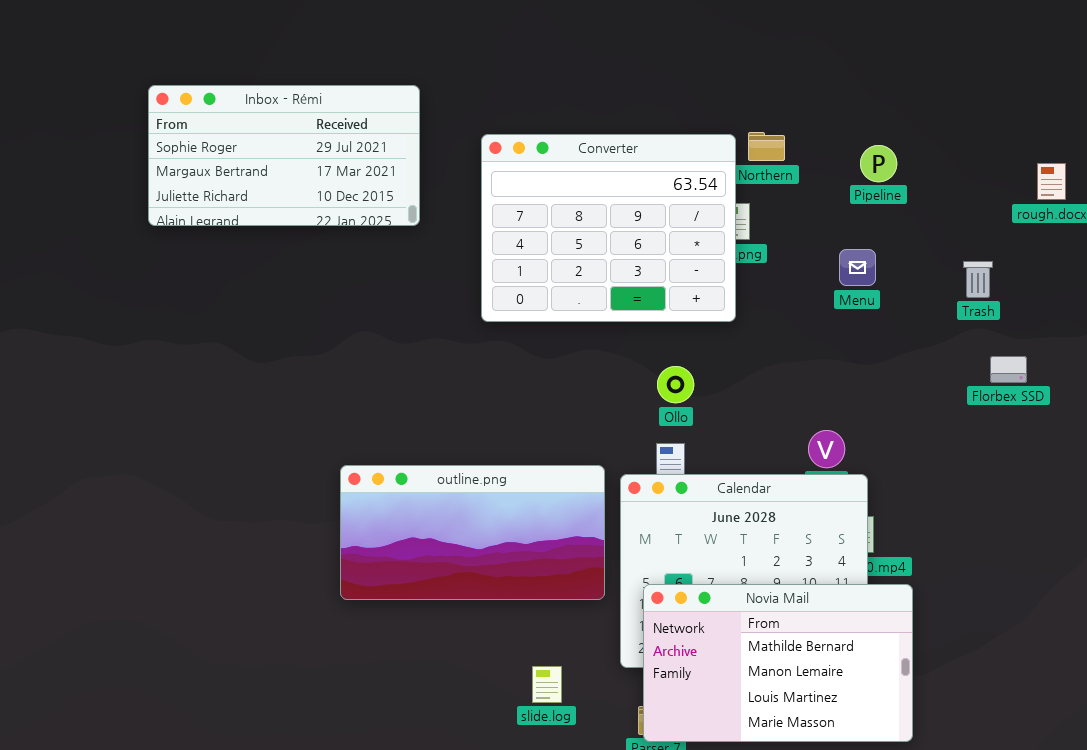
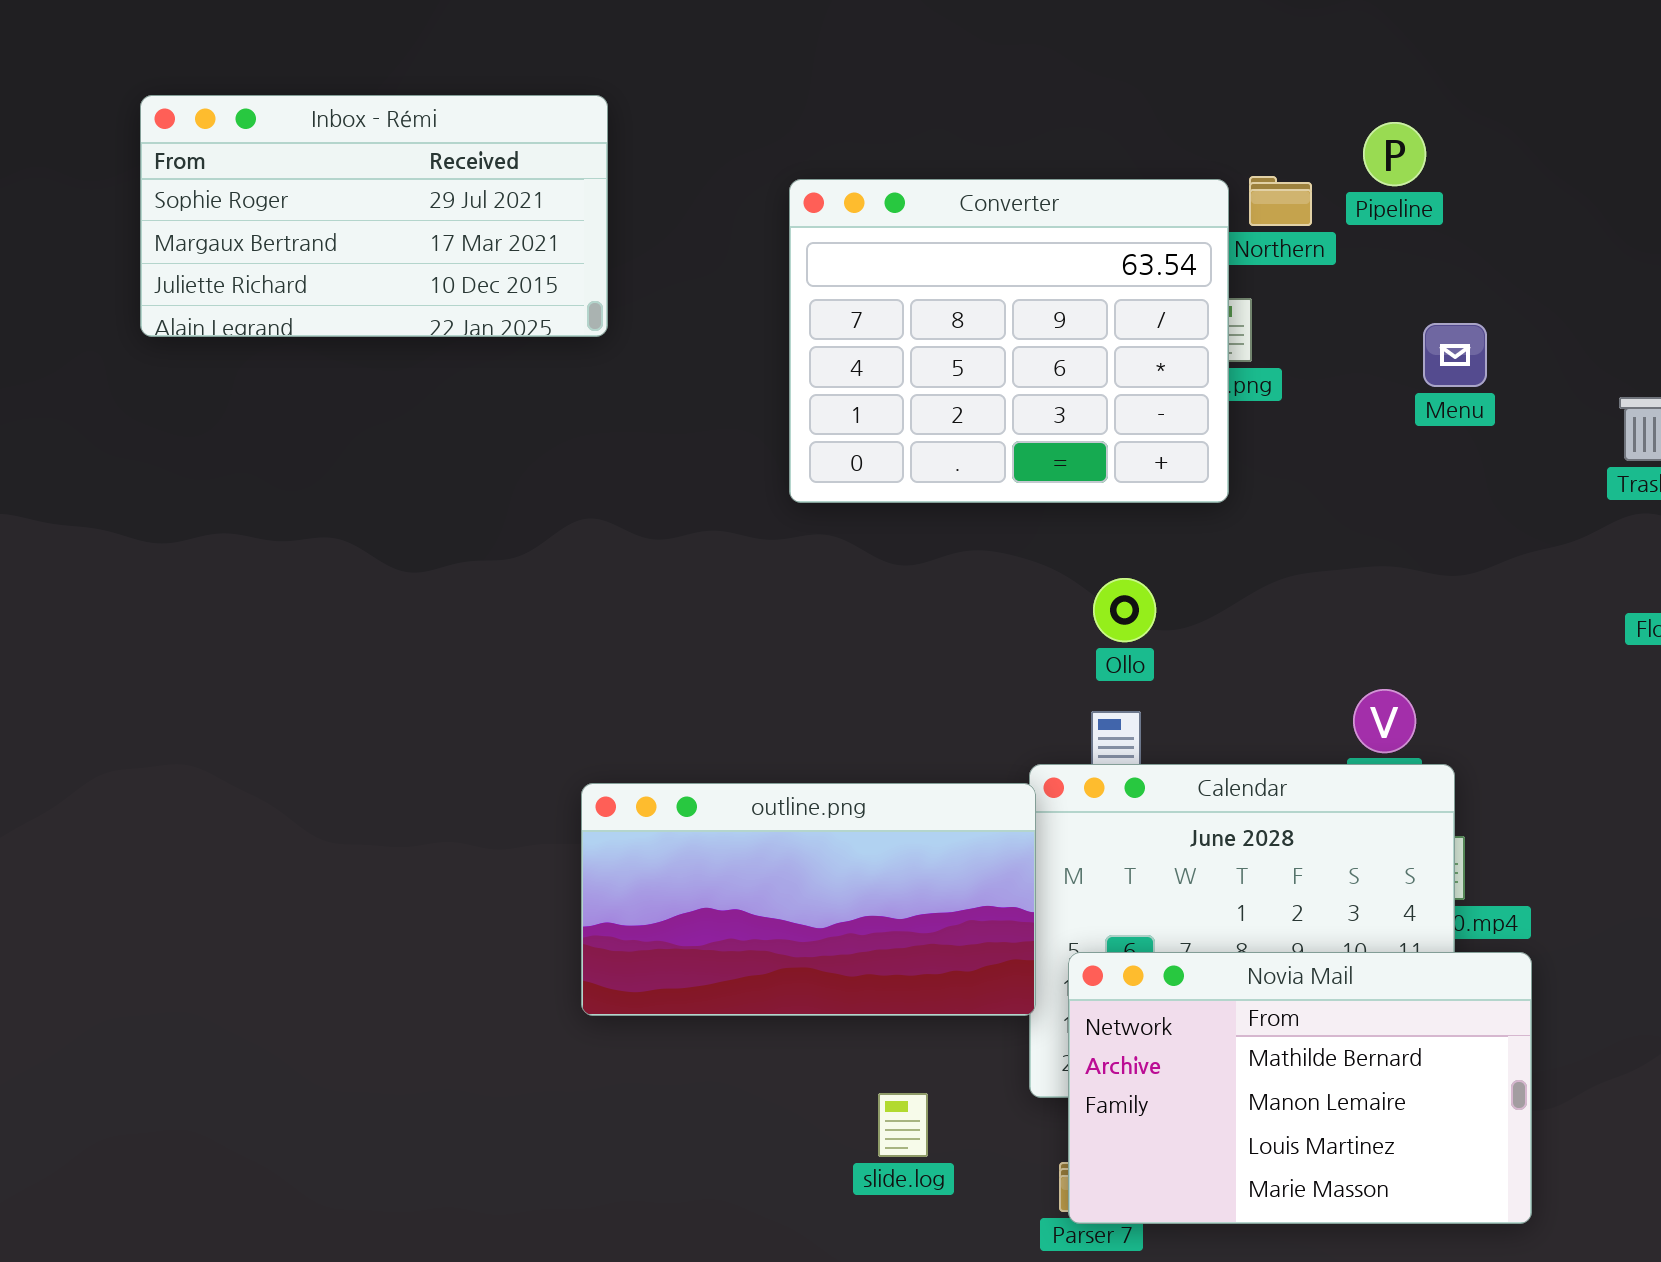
Inbox - Rémi: [148,85,420,226] -> [140,95,608,337], moved
Pipeline: [860,145,897,182] -> [1363,122,1426,186], moved
Menu: [839,249,876,286] -> [1423,323,1487,387], moved
outline.png: [340,465,605,600] -> [581,783,1036,1016], moved

